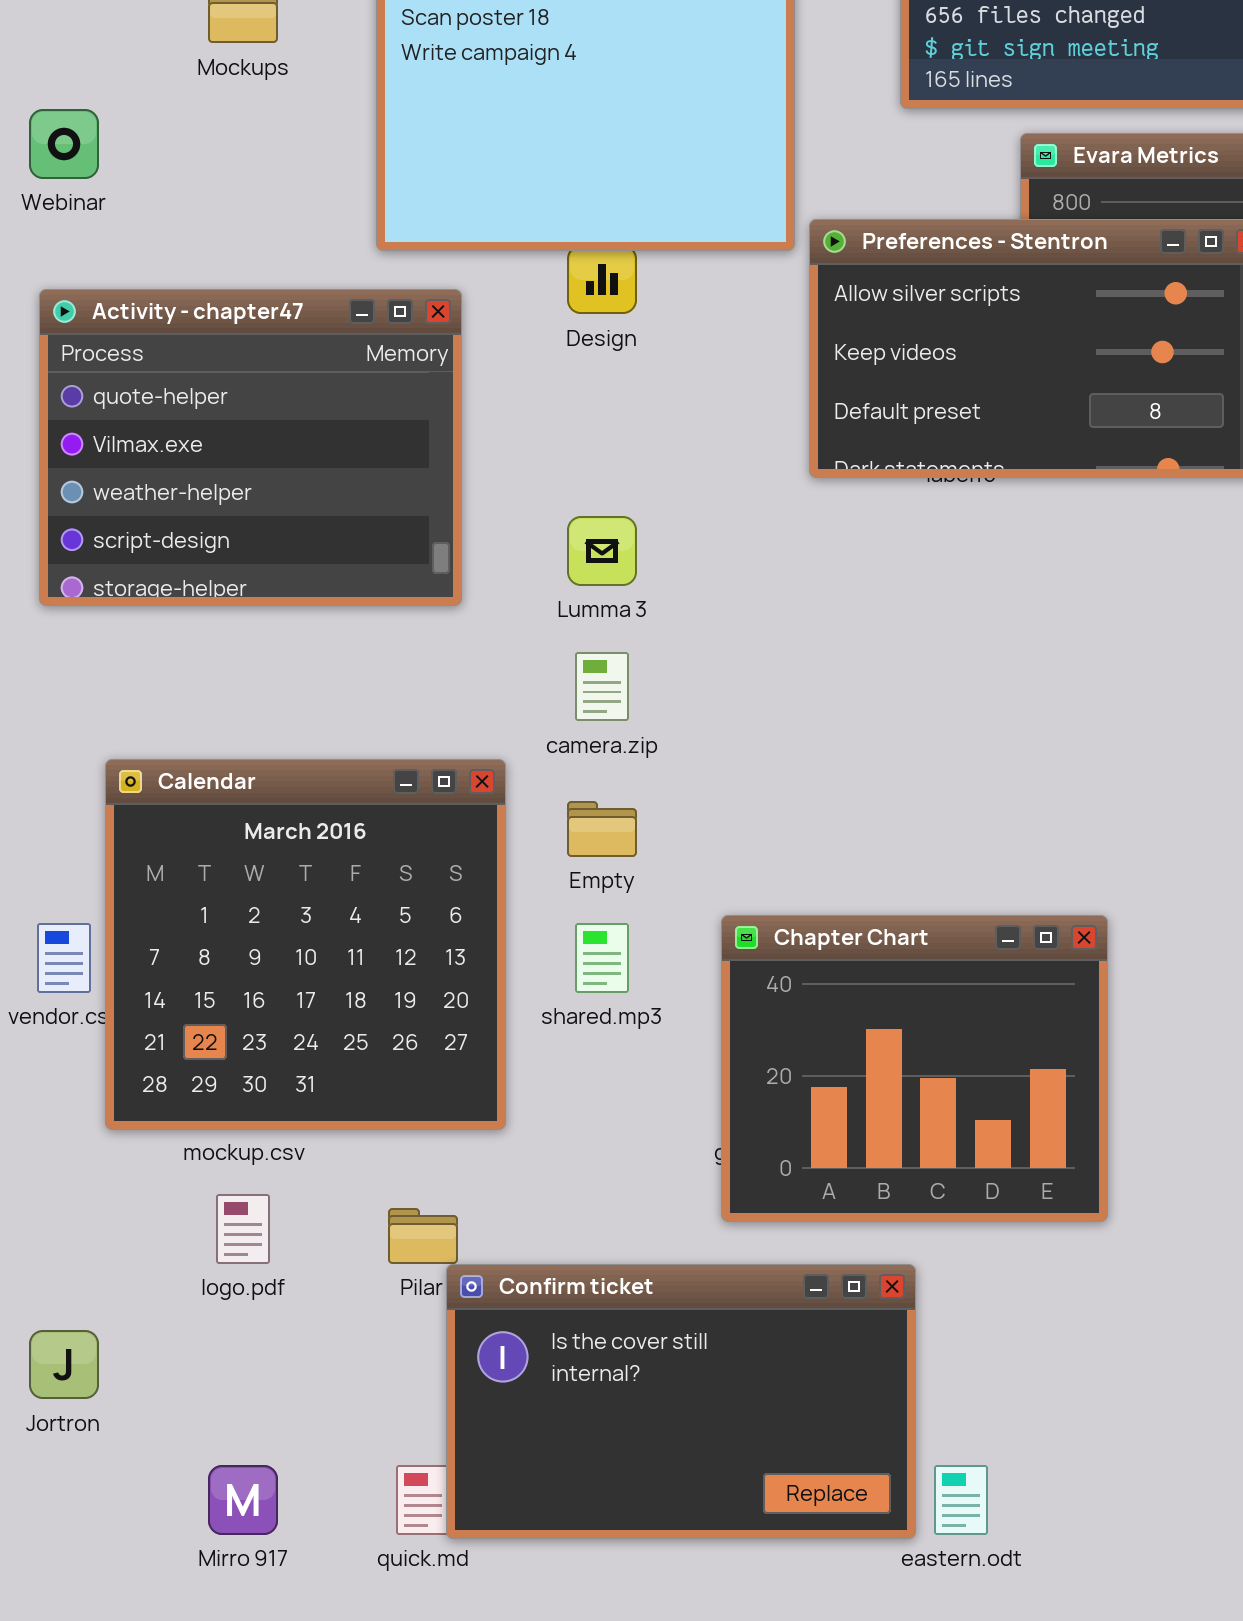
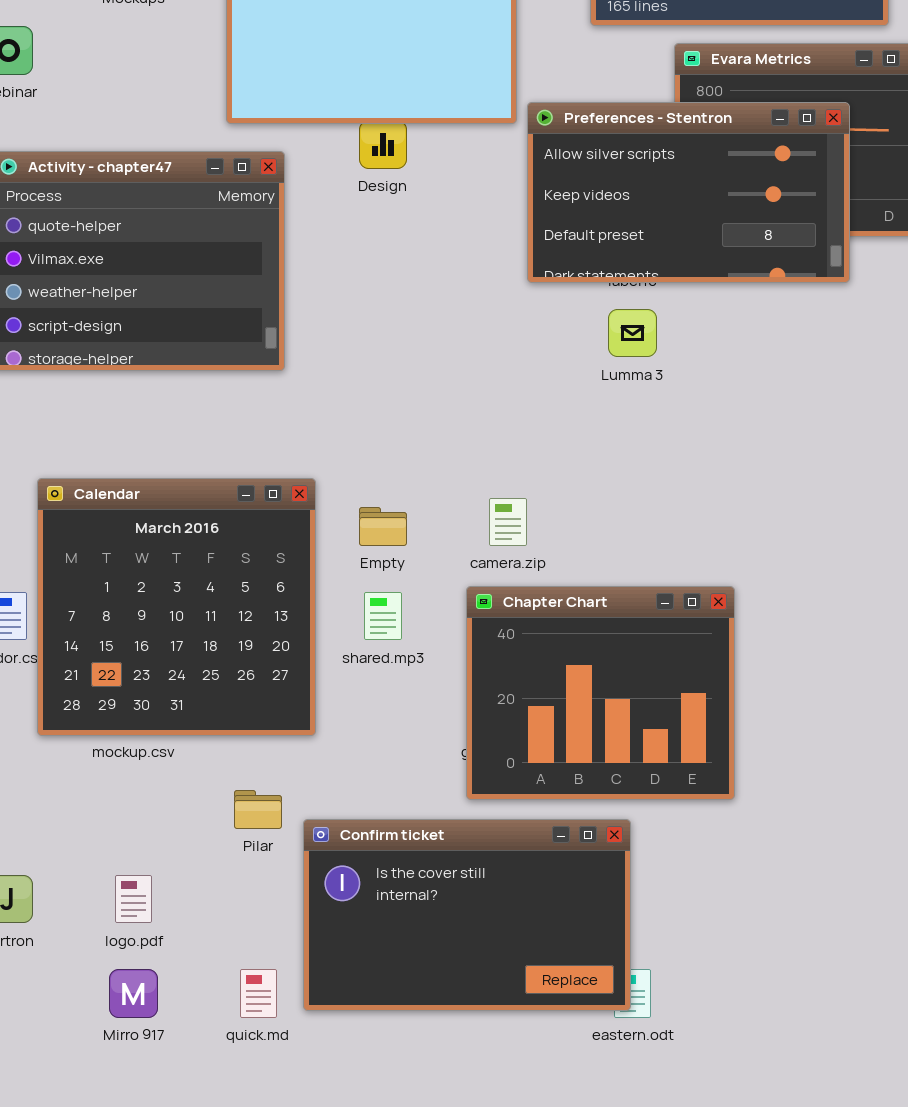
Lumma 3: [567,516,637,586] -> [608,309,657,357], moved
camera.zip: [575,652,629,721] -> [489,498,527,546], moved
logo.pdf: [216,1194,270,1264] -> [115,875,152,923], moved
Confirm ticket: [446,1264,916,1539] -> [303,819,631,1011], moved

